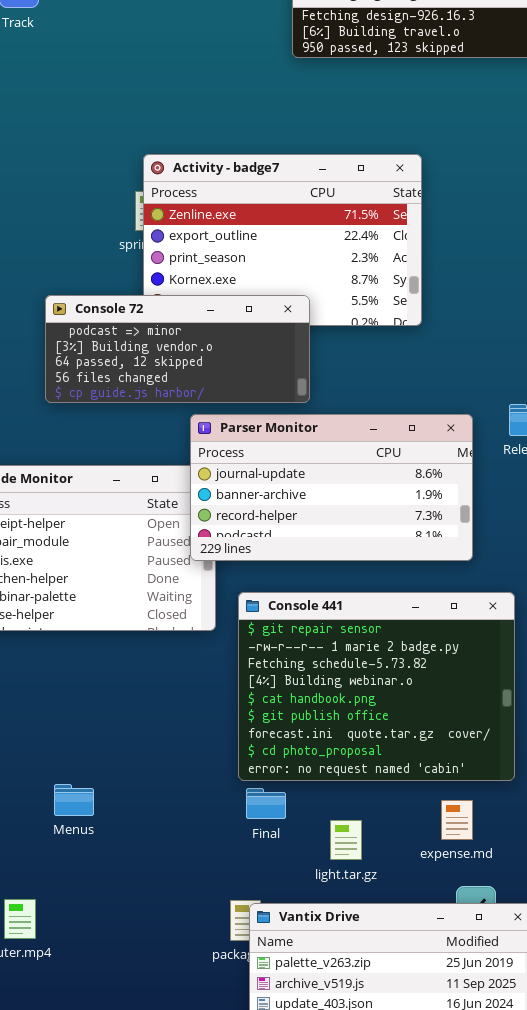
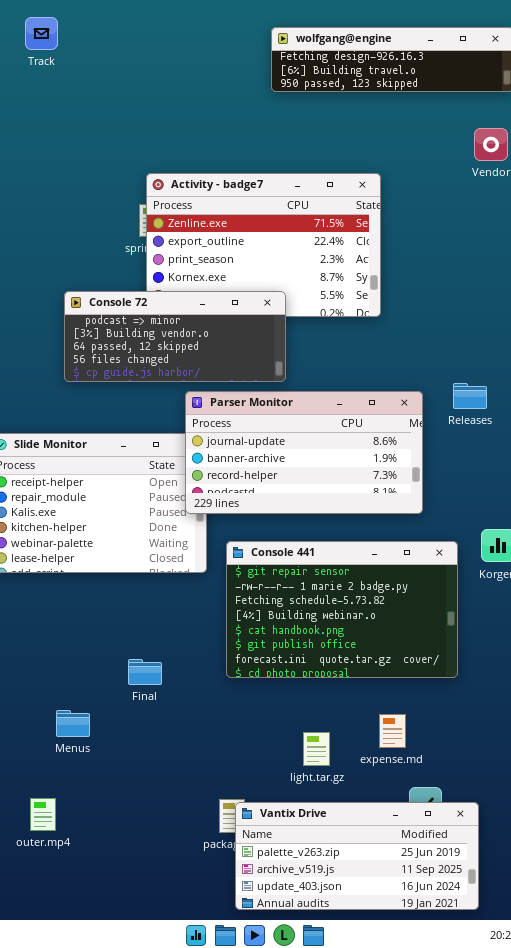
Console 441: [238,592,515,781] -> [226,541,458,678], resized
Menus: [54,784,94,816] -> [56,710,90,737], moved
Final: [246,788,286,819] -> [128,659,162,685], moved
expense.md: [441,800,473,840] -> [379,714,406,748], moved

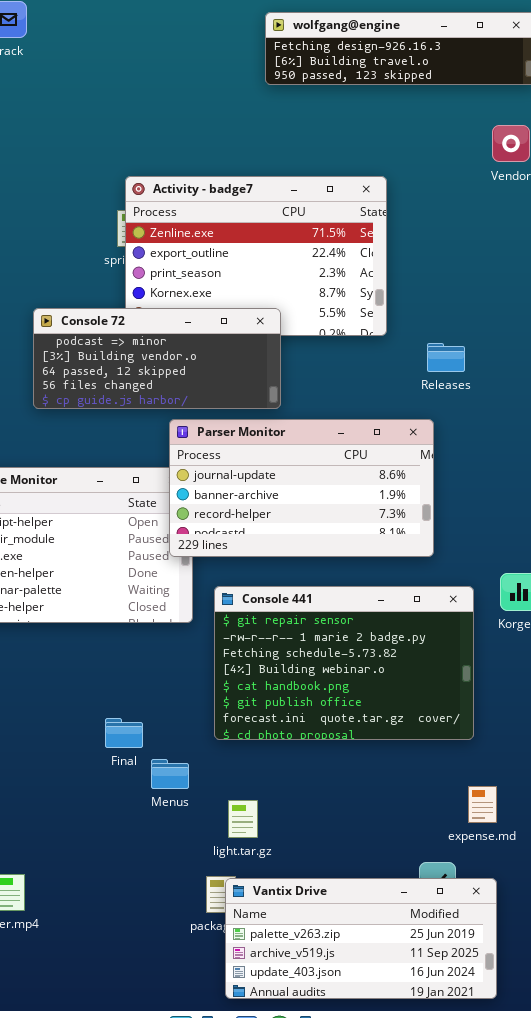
Releases: [453,383,487,409] -> [427,343,465,372], moved
Menus: [56,710,90,737] -> [151,759,189,789], moved
expense.md: [379,714,406,748] -> [468,786,497,823], moved
light.tar.gz: [303,732,330,766] -> [228,800,258,838], moved

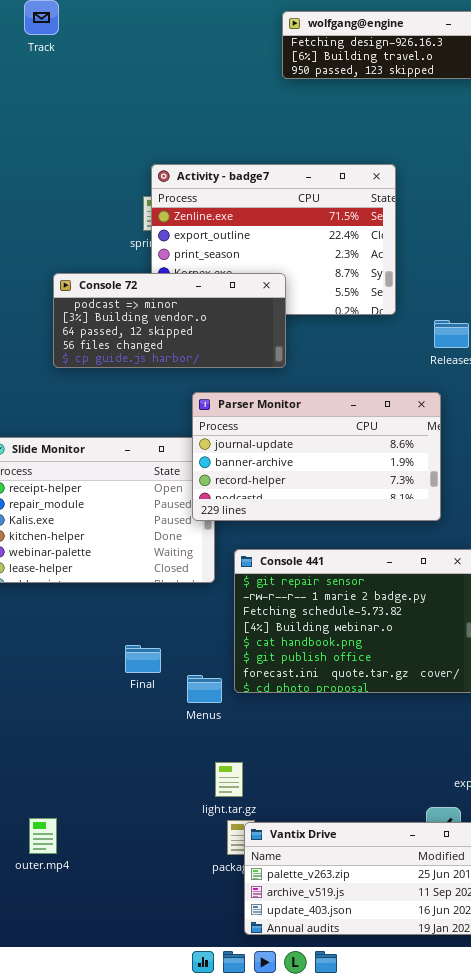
Console 72: [33,308,281,409] -> [53,273,286,368], moved
Final: [105,718,143,748] -> [125,645,161,673], moved
Menus: [151,759,189,789] -> [187,675,222,703], moved
light.tar.gz: [228,800,258,838] -> [215,762,243,797], moved

